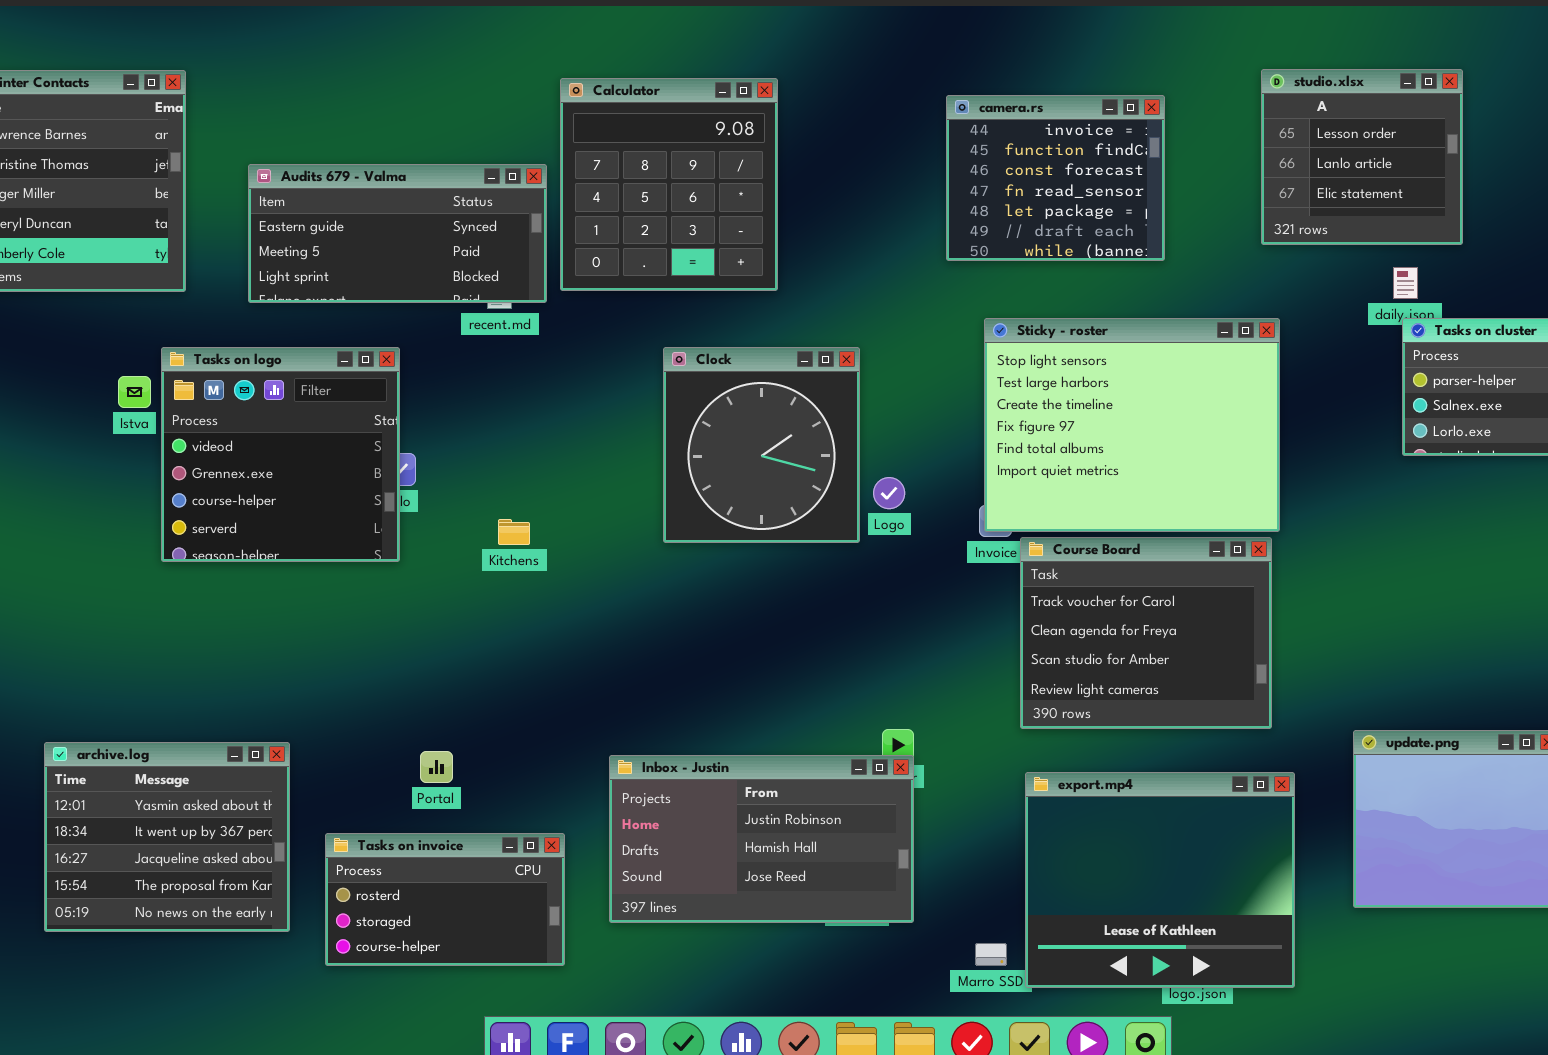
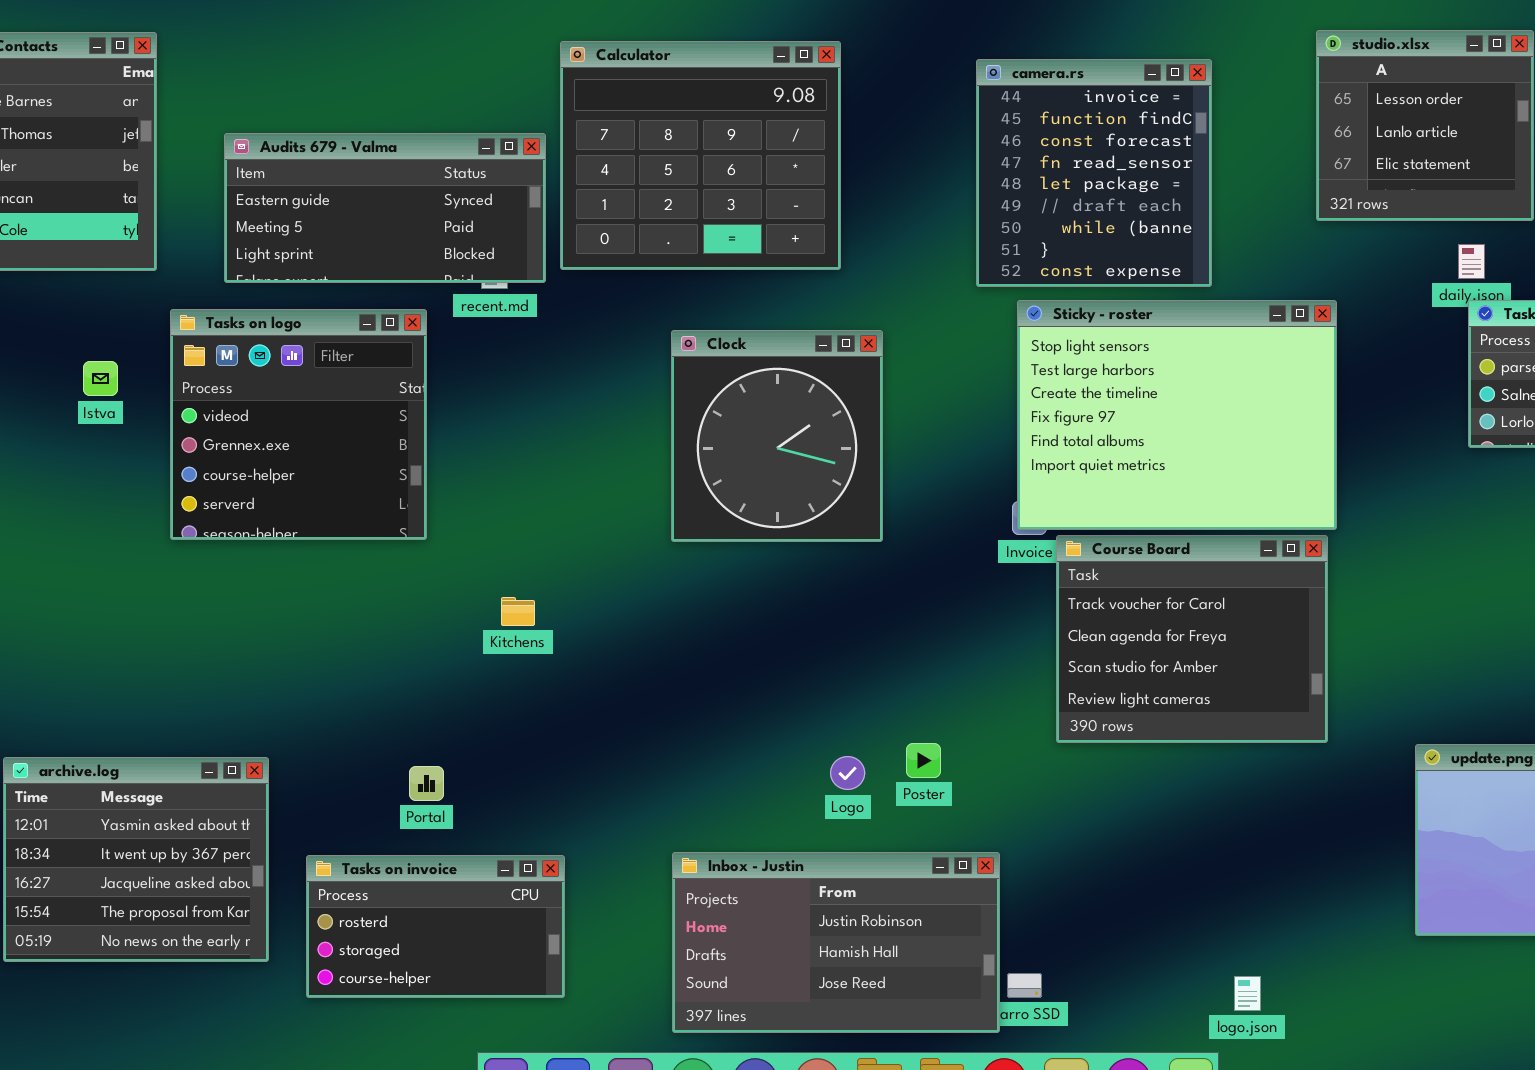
Calculator: [560,78,778,291] -> [560,41,841,270], resized
camera.rs: [946,95,1165,261] -> [976,59,1212,287], resized
Tasks on logo: [161,347,400,562] -> [170,309,427,540], moved
Logo: [873,477,905,509] -> [830,756,865,790], moved
Kitchens: [498,519,530,545] -> [501,597,535,626], moved
Inbox - Justin: [609,755,914,923] -> [672,852,1000,1033], moved
export.mp4: [1025,772,1295,988] -> none, closed

